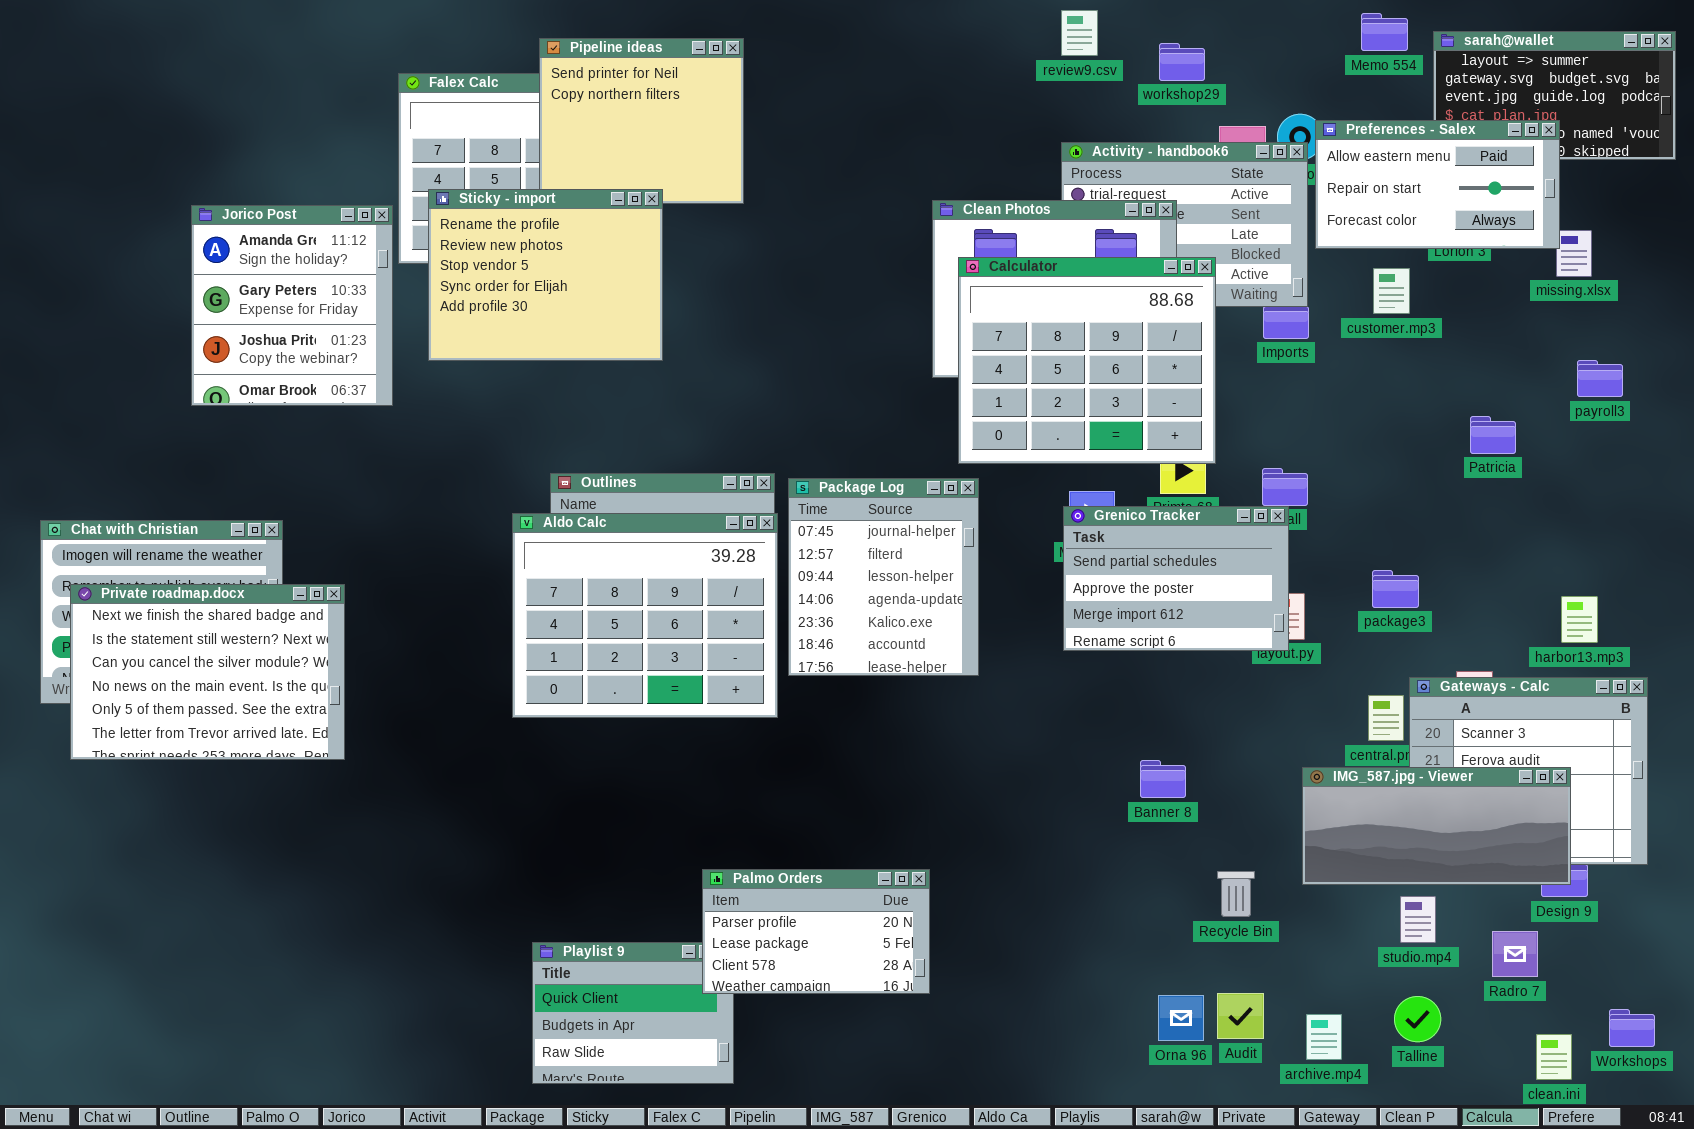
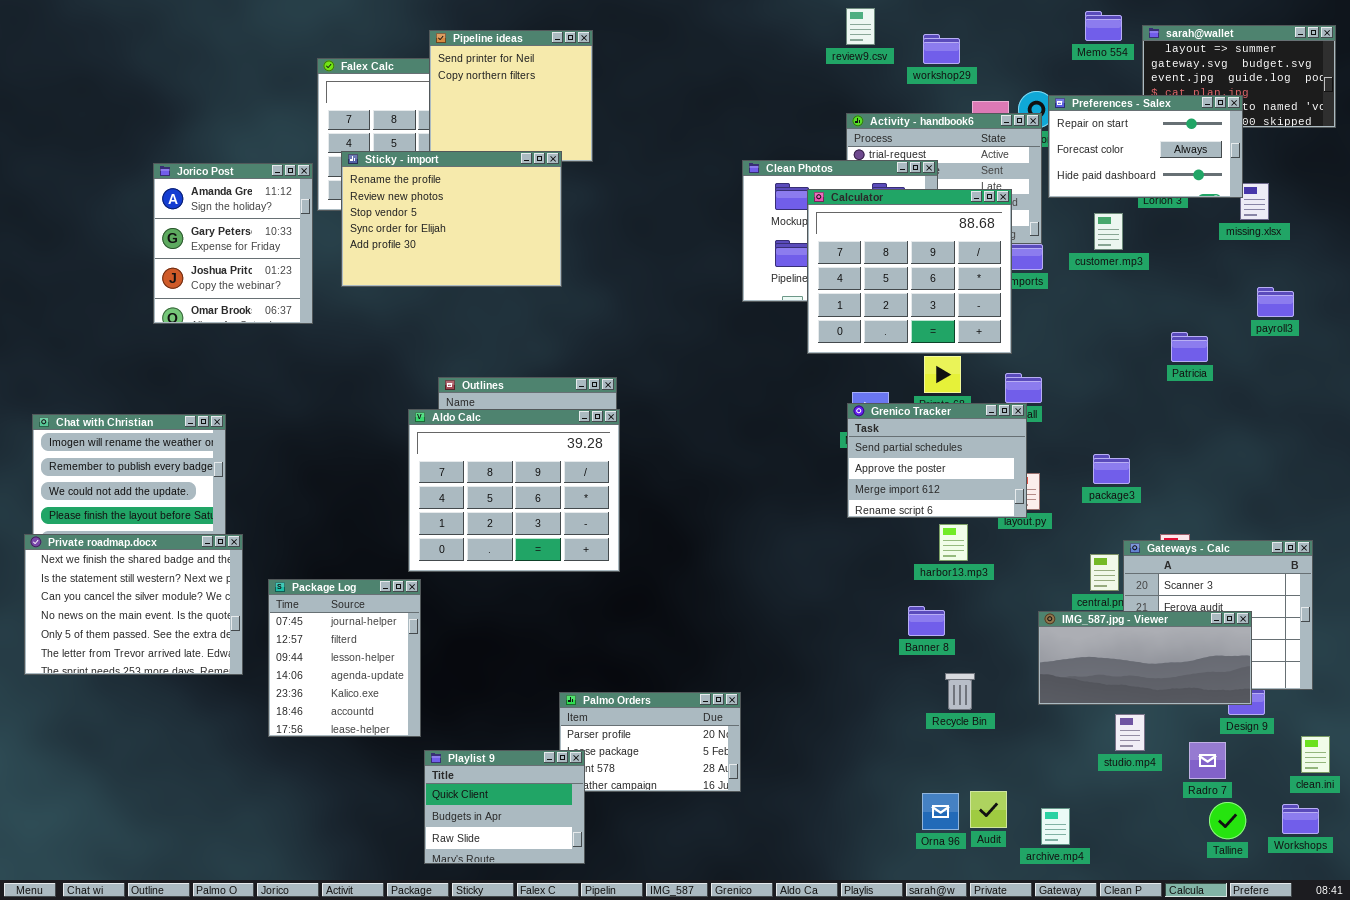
Preferences - Salex: [1315,120,1560,249] -> [1048,95,1243,198], scrolled down 1 row
Sticky - import: [428,189,663,361] -> [341,151,562,287], resized
Calculator: [958,257,1216,464] -> [807,189,1012,354], moved
Package Log: [788,478,979,676] -> [268,579,421,737], moved
Private roadmap.docx: [70,584,345,760] -> [24,534,243,675], moved
harbor13.mp3: [1561,596,1598,643] -> [939,524,968,561], moved
Recycle Bin: [1217,871,1255,917] -> [945,673,975,710], moved
Playlist 9: [532,942,734,1084] -> [424,750,585,864], raised
Talline: [1394,996,1441,1042] -> [1209,802,1246,839], moved
clean.ini: [1536,1034,1572,1080] -> [1301,736,1330,773], moved

